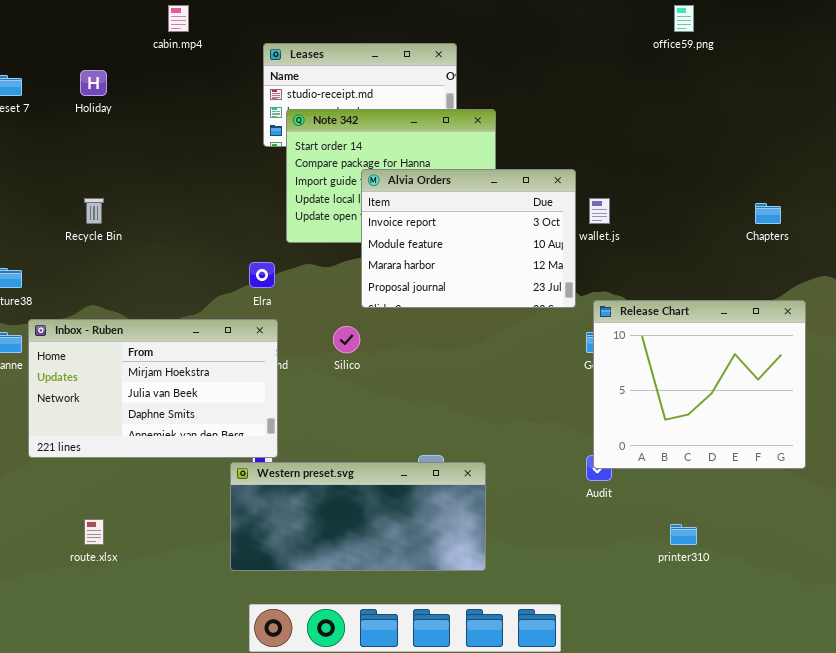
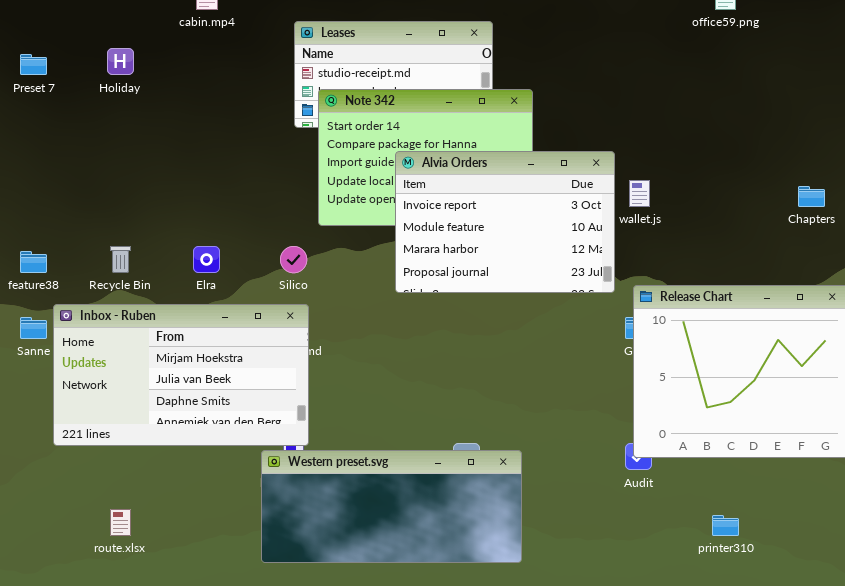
Recycle Bin: [84,198,104,224] -> [110,246,131,273], moved
Elra: [249,262,275,288] -> [193,246,220,273], moved
Silico: [333,326,360,353] -> [280,246,307,273], moved

